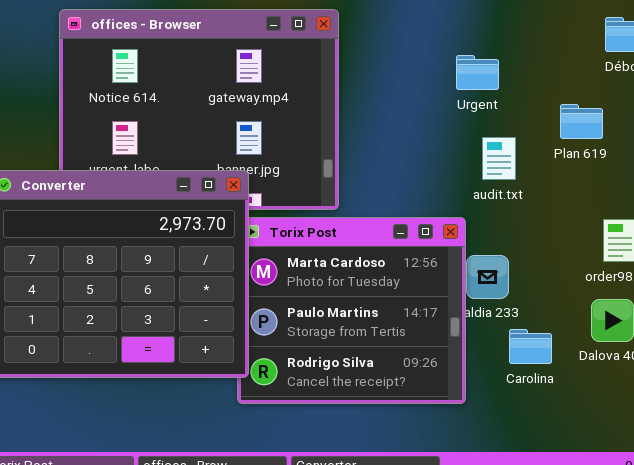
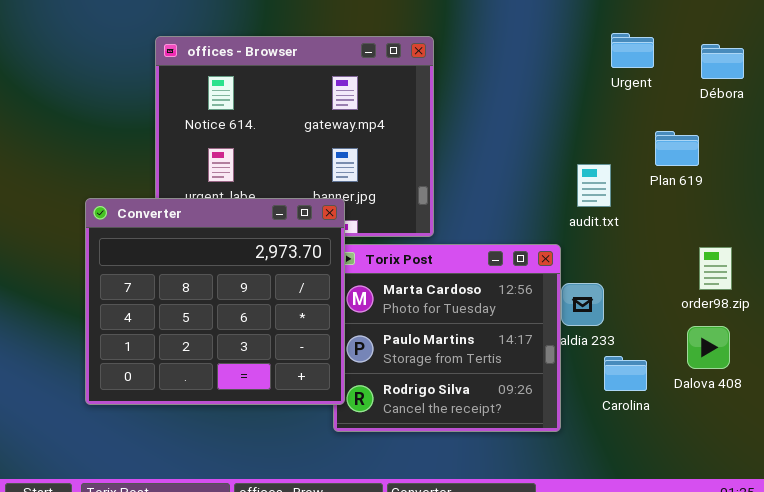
Urgent: [456,55,499,90] -> [611,33,654,68], moved

